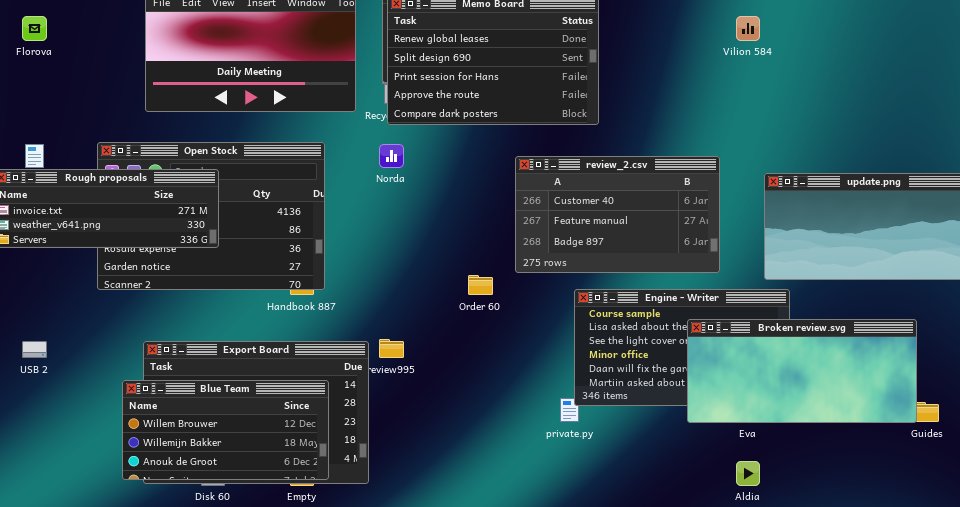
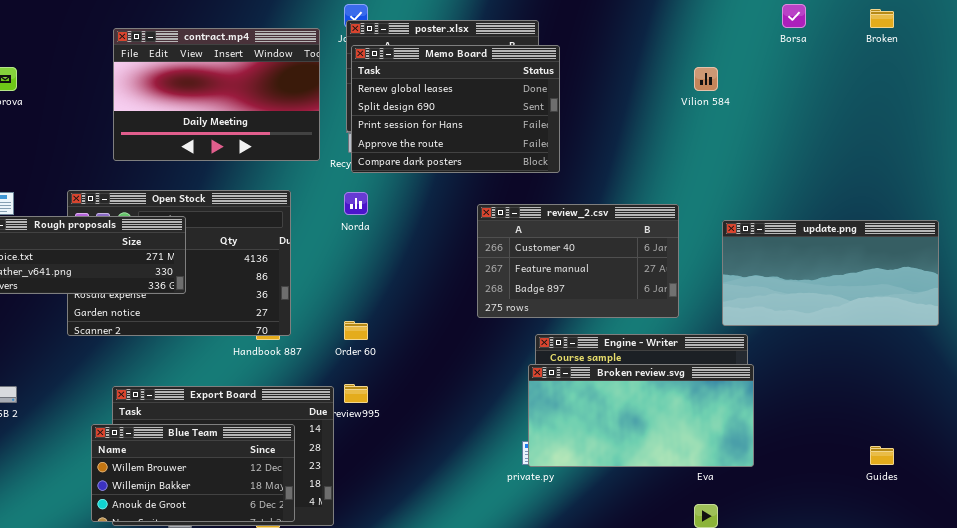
Order 60: [468,275,493,295] -> [344,321,368,340], moved
Broken review.svg: [687,319,917,423] -> [528,364,754,467], moved

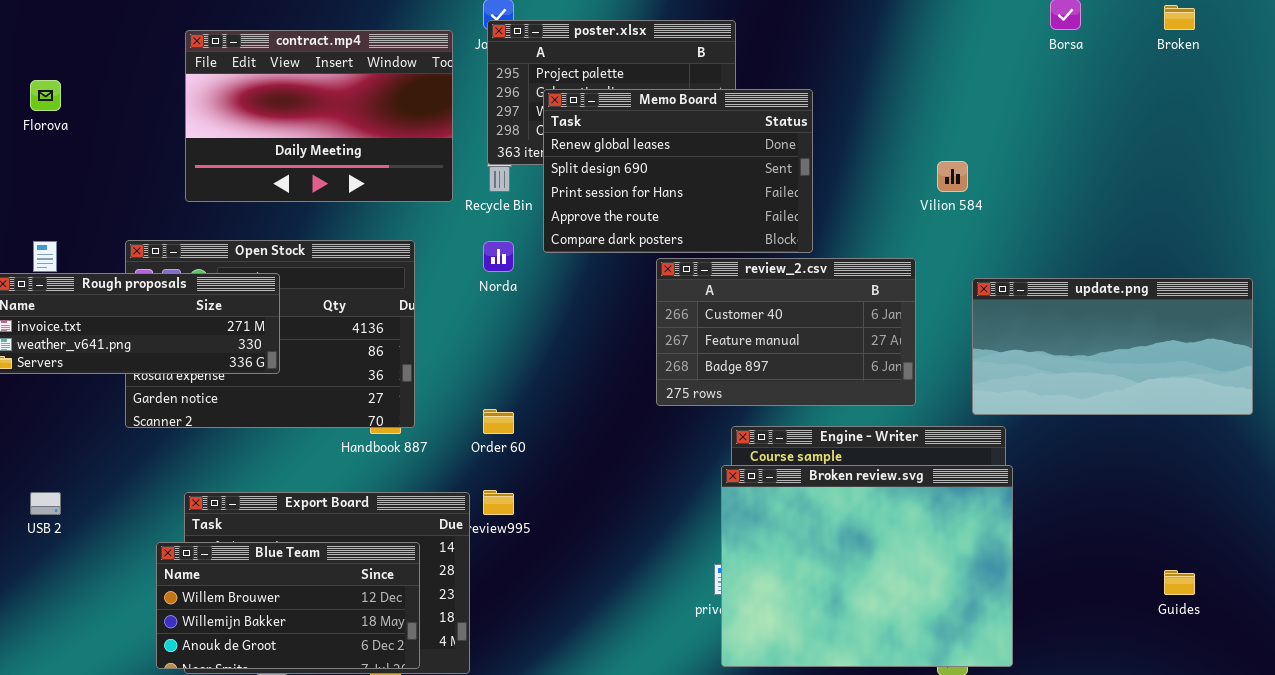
Memo Board: [351,45,560,173] -> [543,89,813,253], moved
Vilion 584: [694,67,718,91] -> [937,161,968,192], moved
Broken review.svg: [528,364,754,467] -> [721,465,1013,667], resized

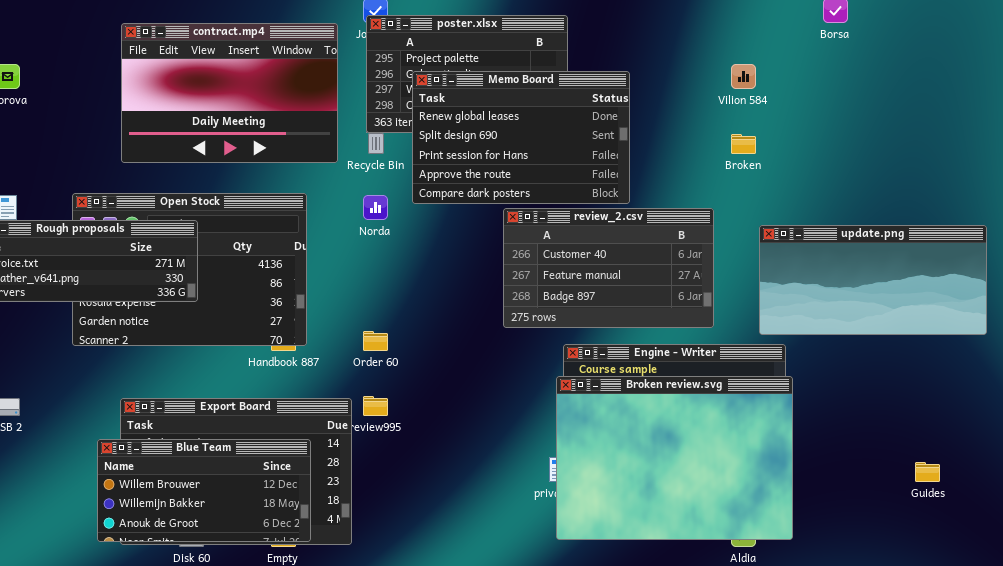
Broken: [1164,5,1195,30] -> [731,134,756,154], moved
Vilion 584: [937,161,968,192] -> [731,64,756,89], moved

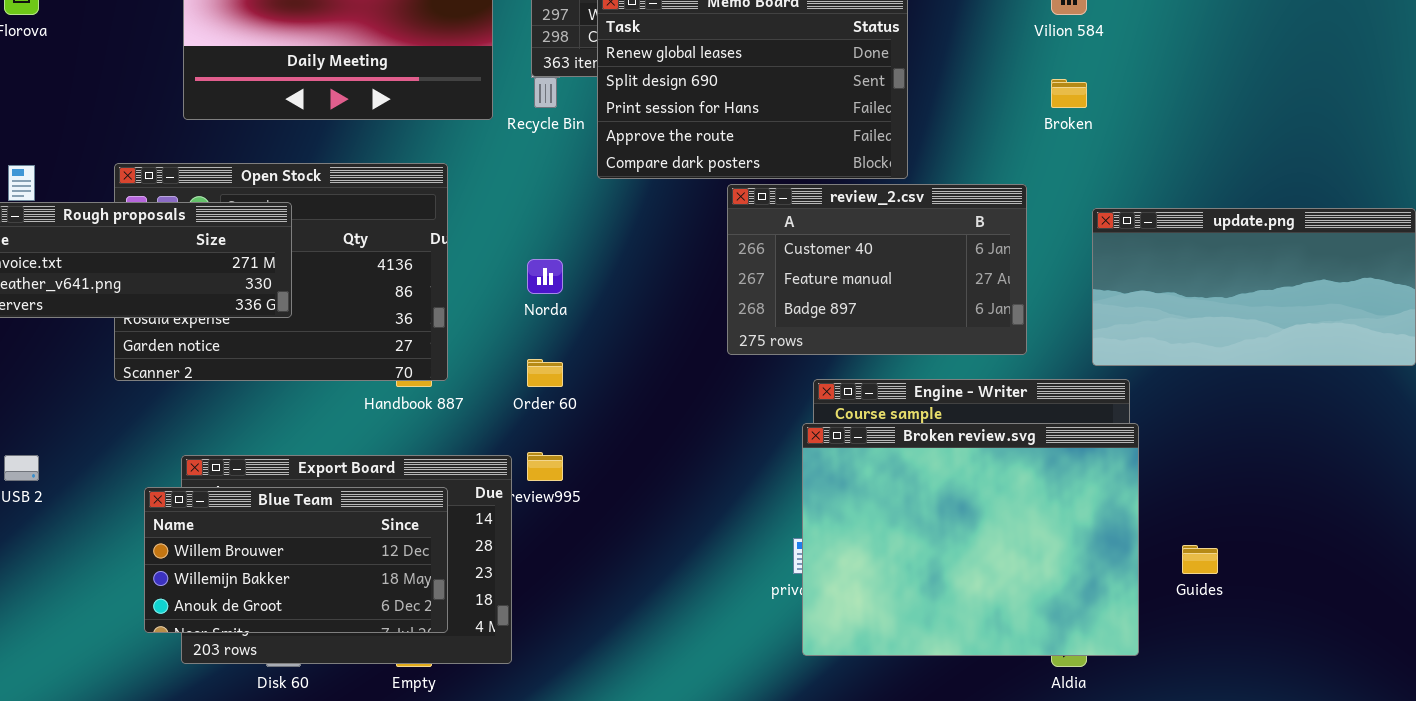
Norda: [363,195,388,220] -> [527,259,563,294], moved
Blue Team: [97,439,311,542] -> [144,487,448,633], moved
Guides: [915,462,940,482] -> [1182,545,1218,574], moved

